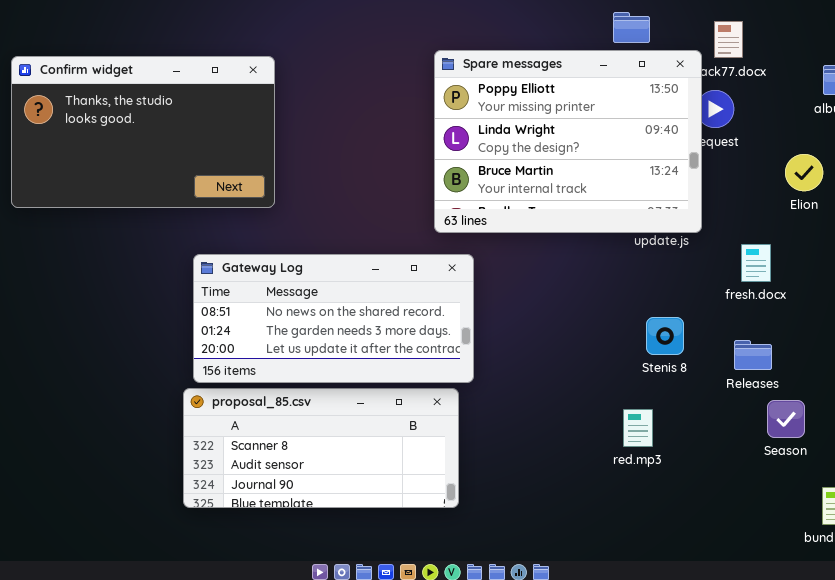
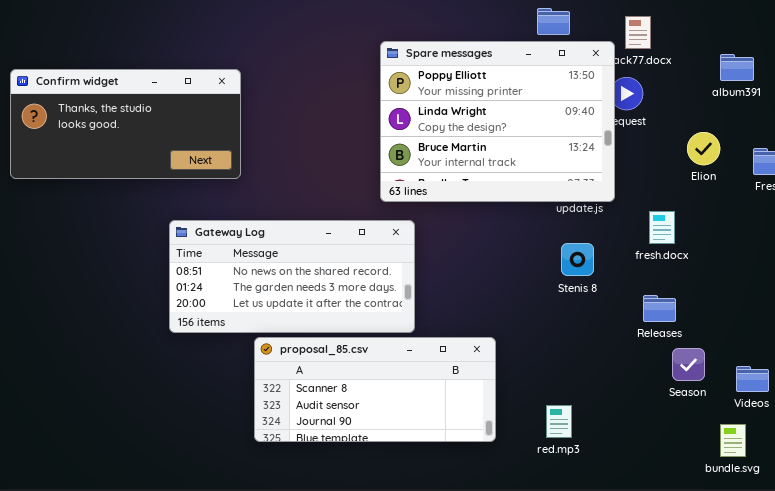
Confirm widget: [11,56,275,208] -> [10,69,241,179], resized
Stenis 8: [646,317,684,355] -> [561,243,594,276], moved
proposal_85.csv: [183,388,459,508] -> [254,337,496,442], moved
red.mp3: [623,409,653,447] -> [546,405,572,438], moved

